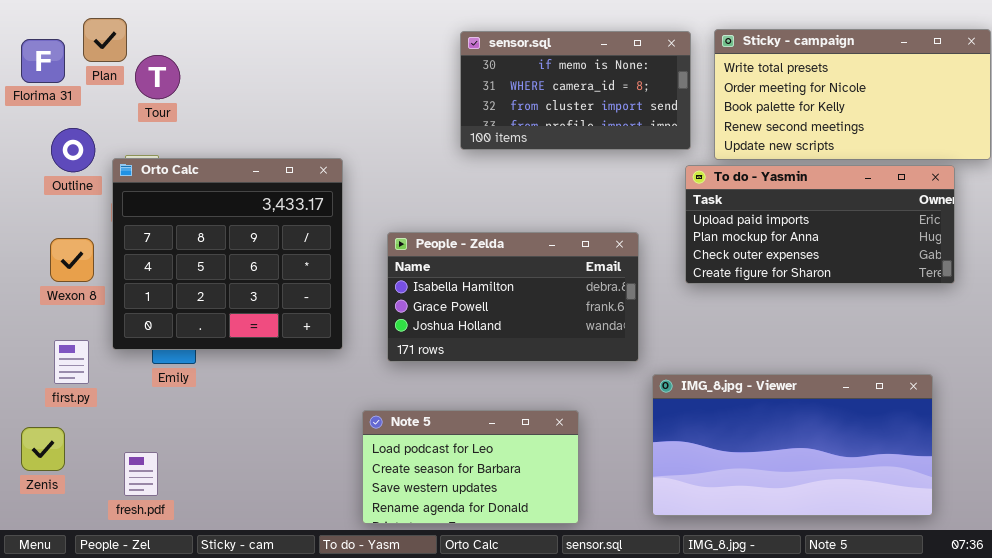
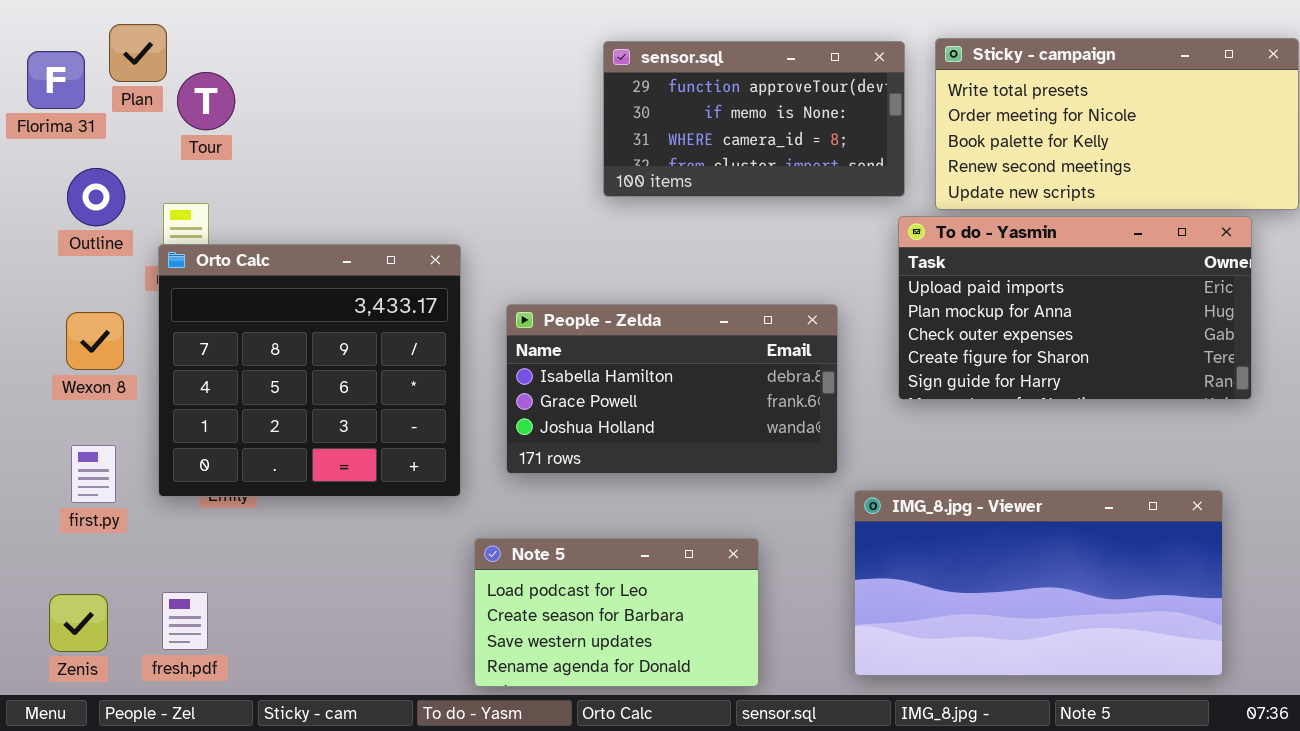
sensor.sql: [460,31,691,150] -> [603,41,905,197], scrolled up 1 row
Orto Calc: [112,158,343,350] -> [158,244,461,497], moved
To do - Yasmin: [685,165,955,284] -> [898,216,1252,400], resized
Zenis: [21,427,65,471] -> [49,594,108,652], moved

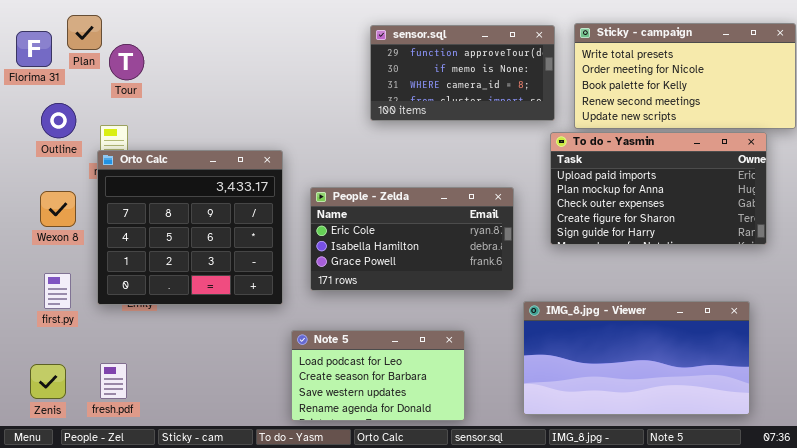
People - Zelda: [506,304,838,474] -> [310,187,514,291], scrolled up 1 row

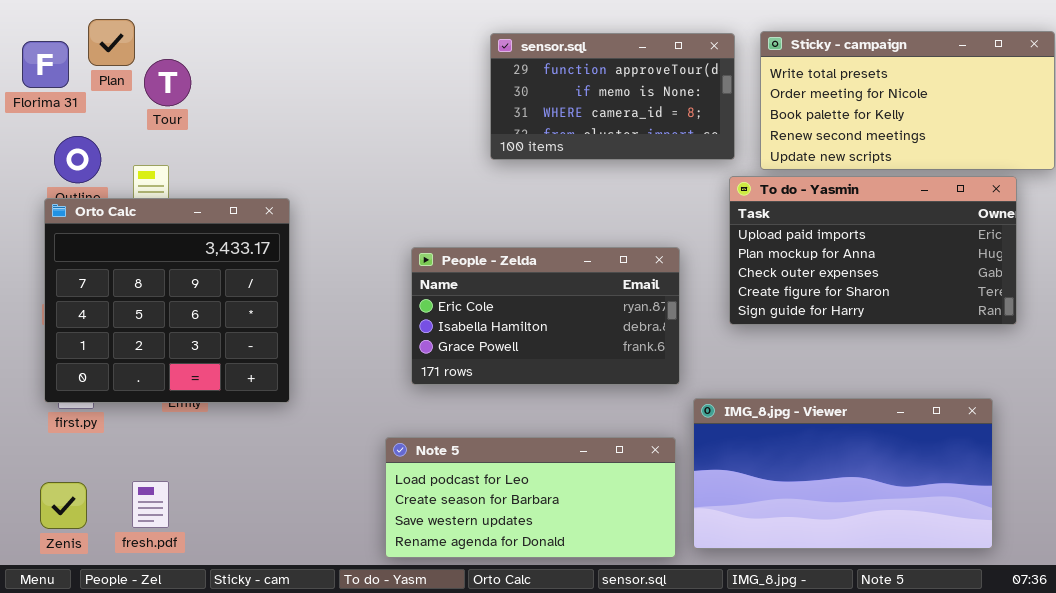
Orto Calc: [97,150,283,305] -> [44,198,290,403], moved
Note 5: [291,330,465,421] -> [385,437,676,558], resized

